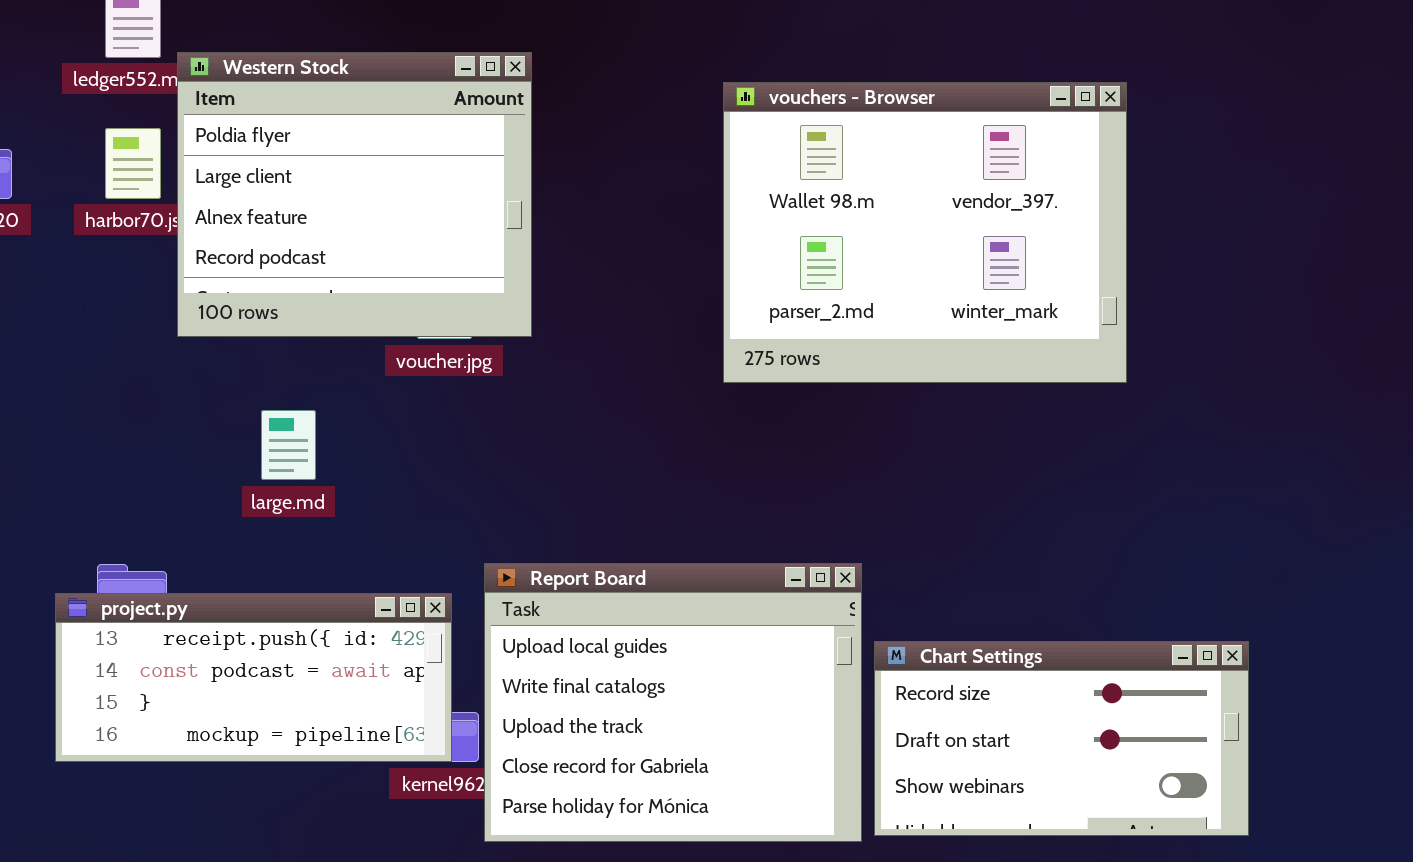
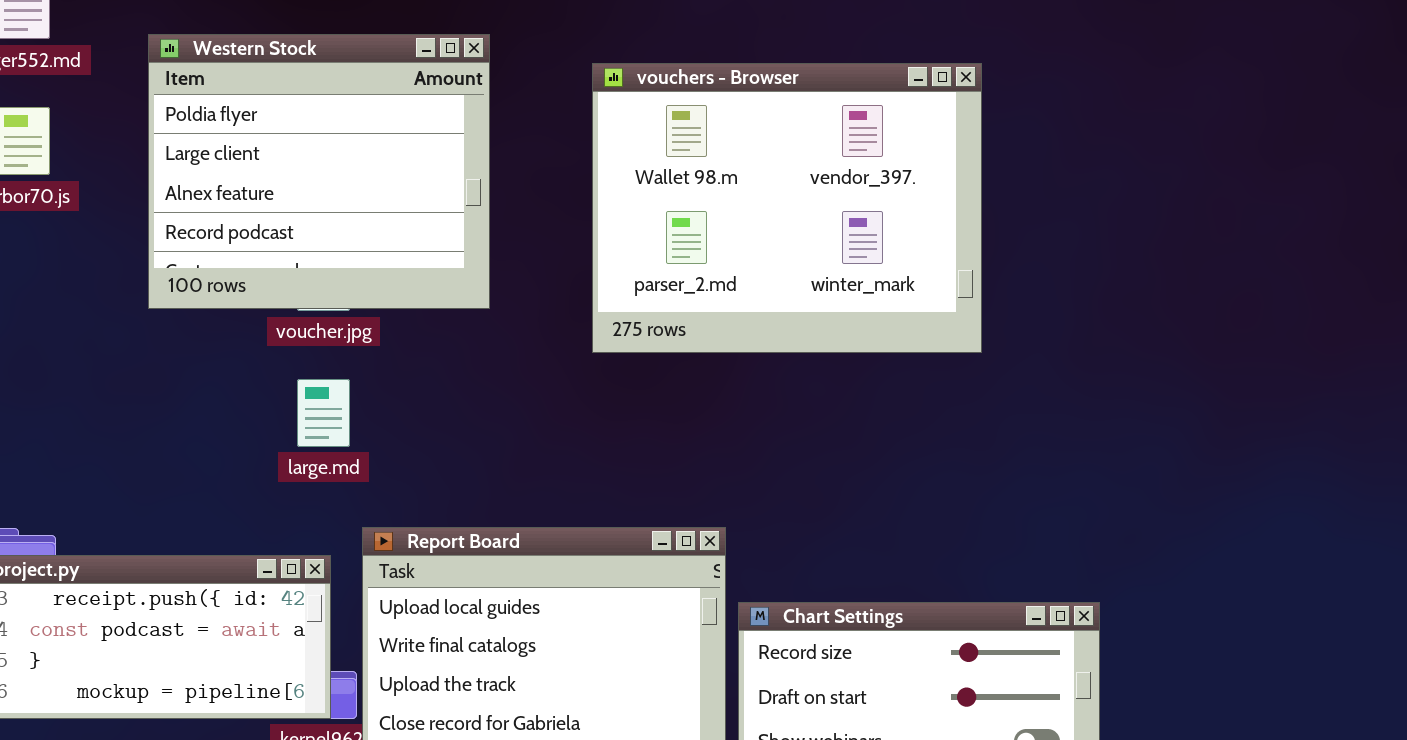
Western Stock: [177,52,532,337] -> [148,34,490,309], moved
large.md: [261,410,316,480] -> [297,379,350,447], moved

